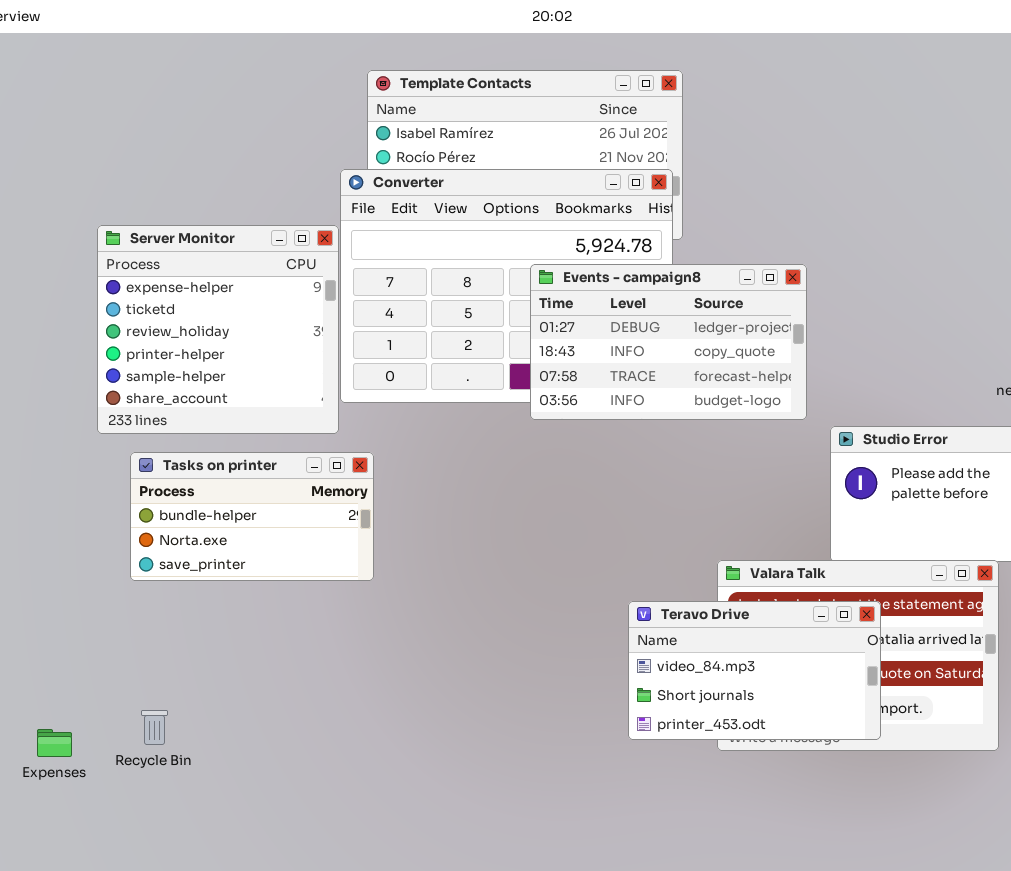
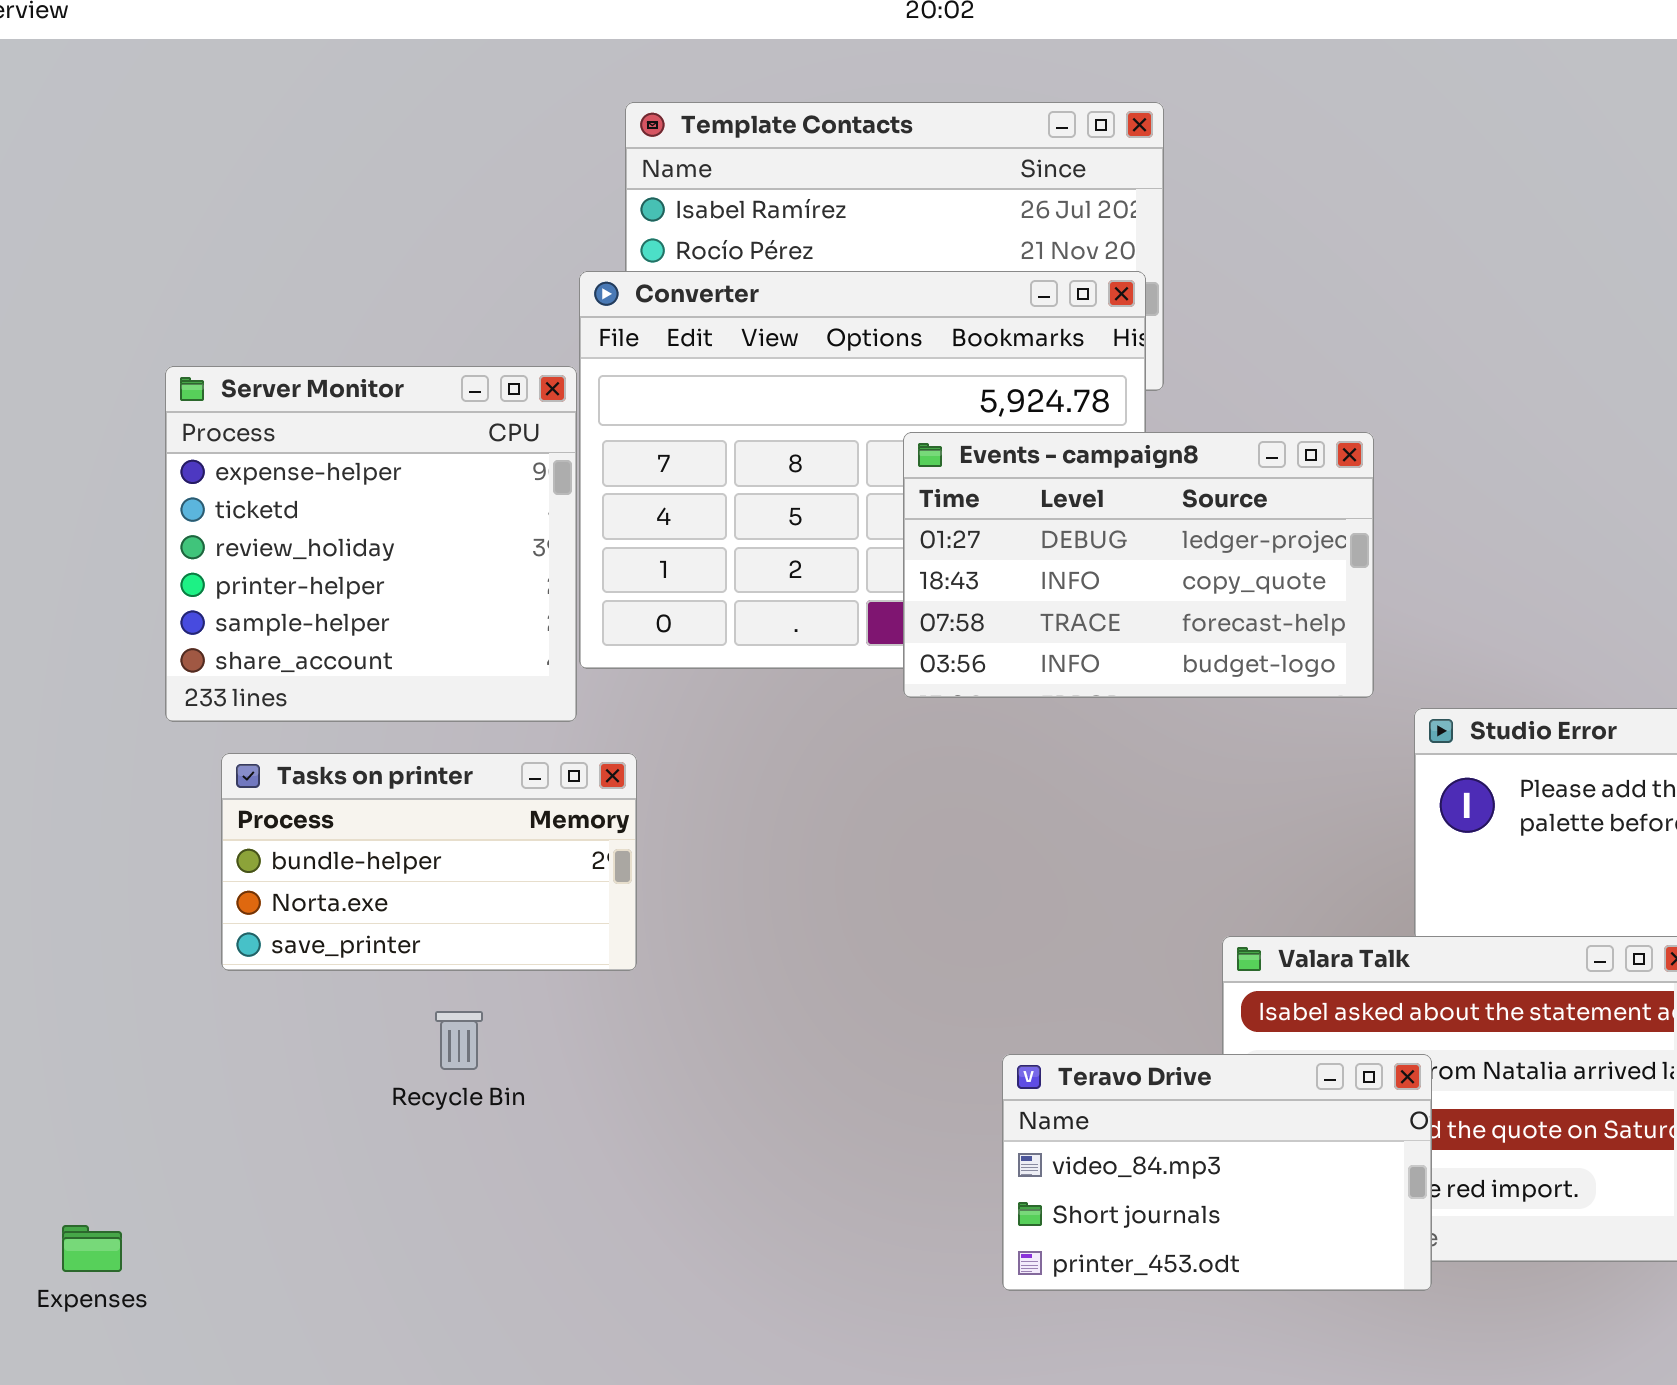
Teravo Drive: [628,601,881,740] -> [1002,1054,1432,1291], moved
Recycle Bin: [141,710,168,745] -> [435,1011,483,1070], moved

